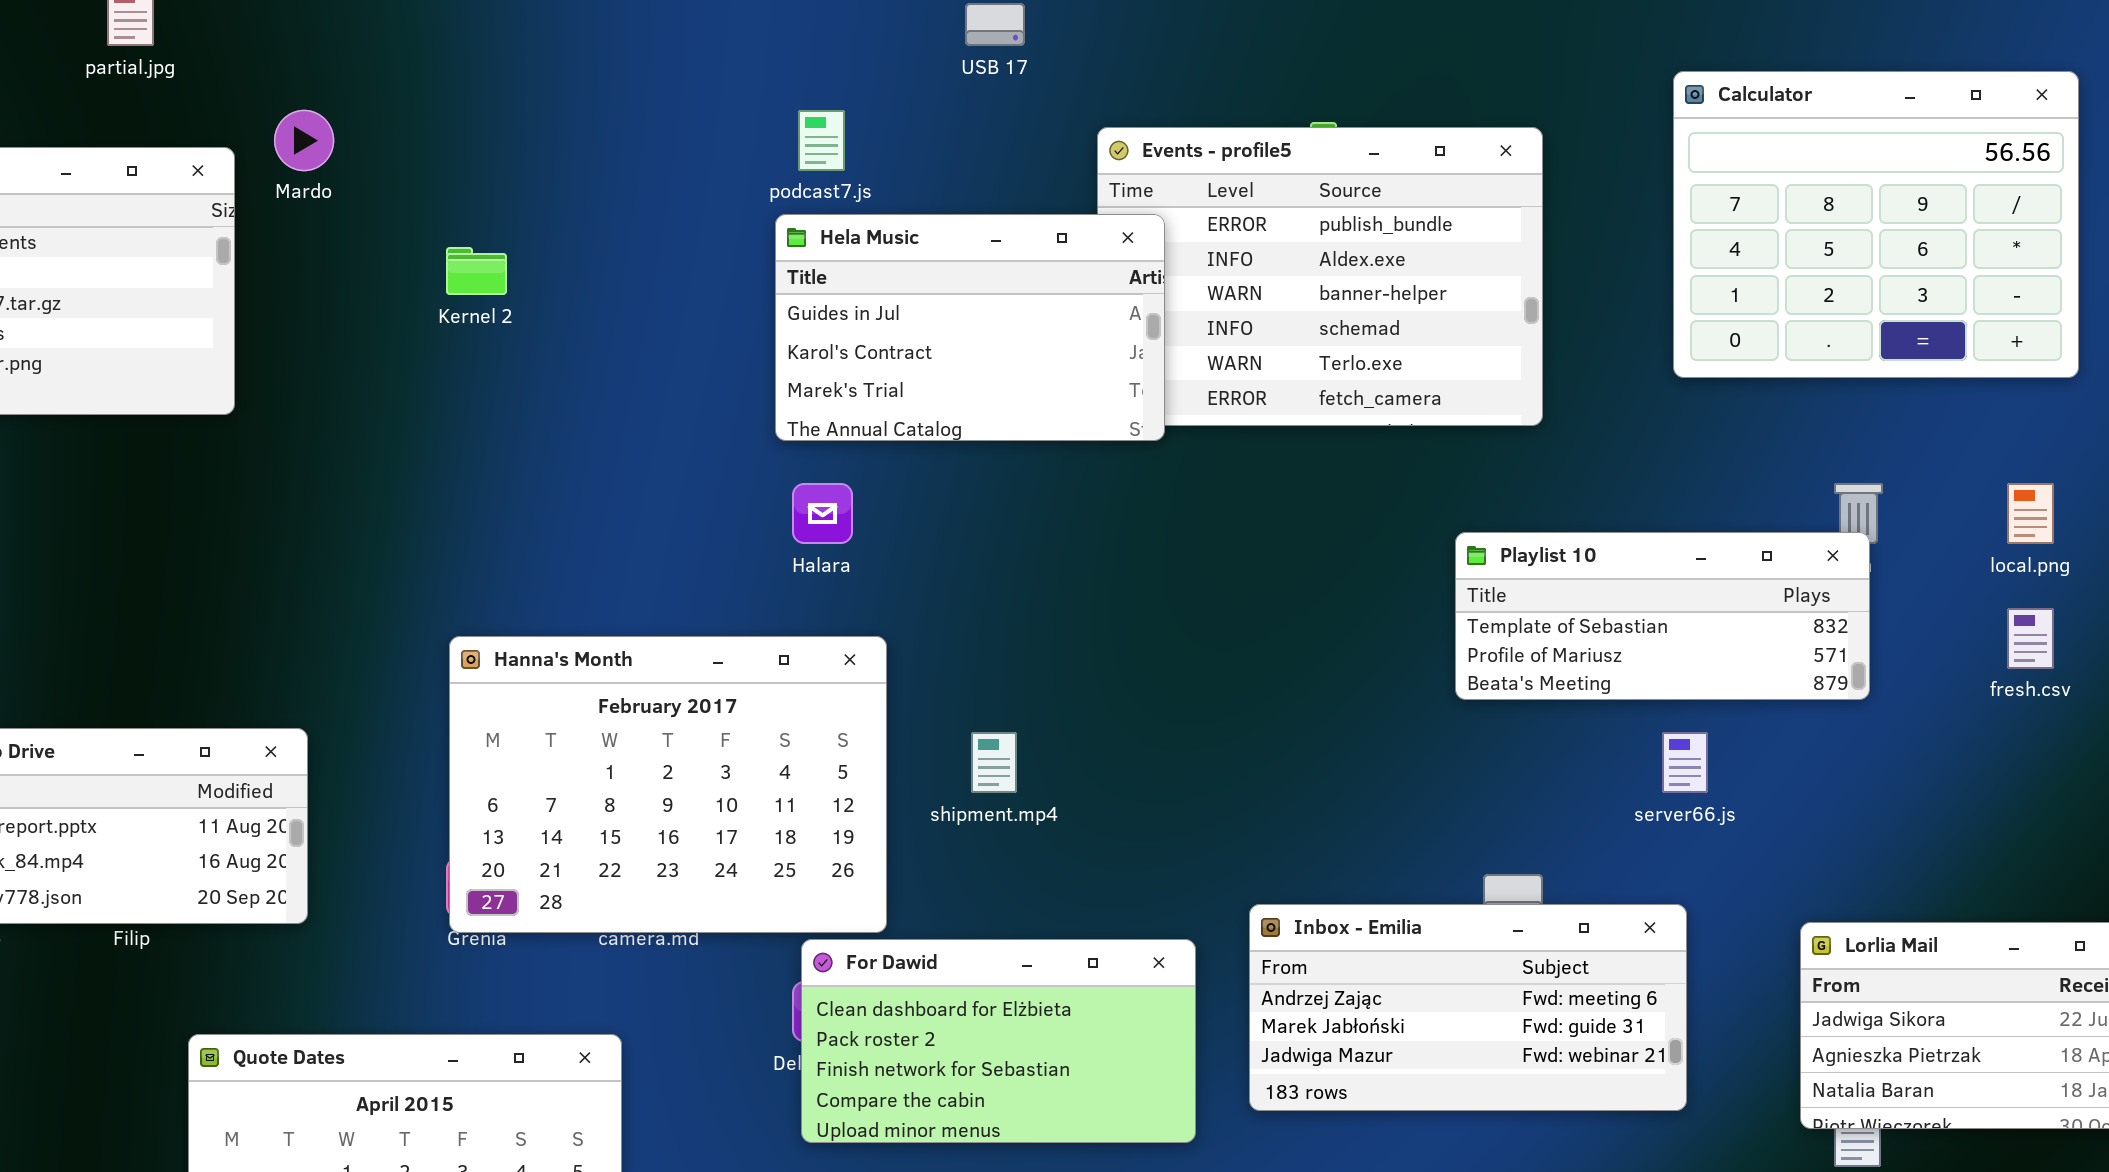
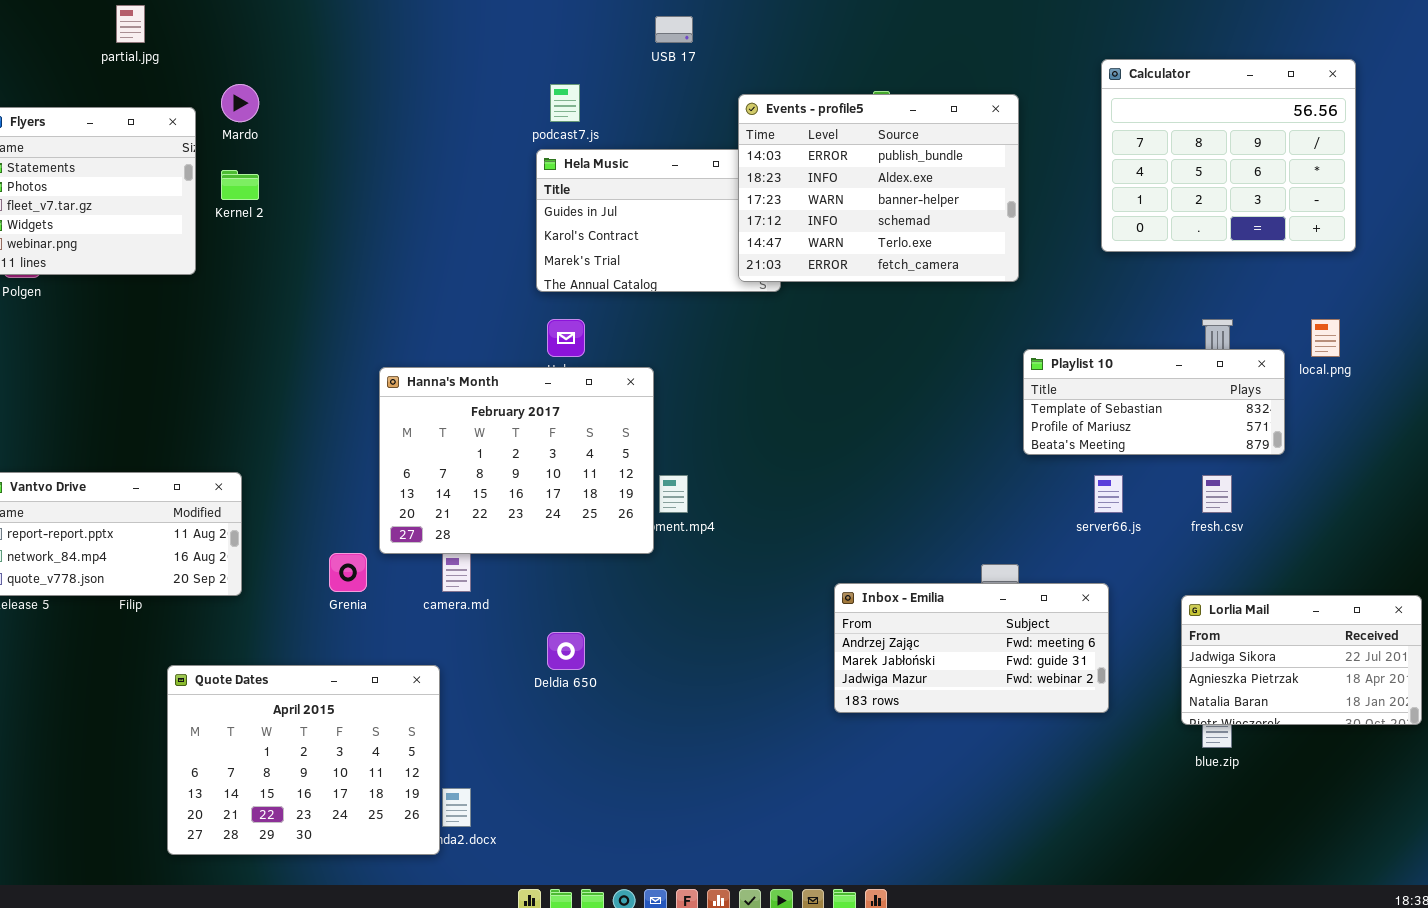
Events - profile5: [1097,127,1543,426] -> [738,94,1019,282], raised
Kernel 2: [446,247,507,295] -> [221,170,259,200], moved
Playlist 10: [1455,532,1870,700] -> [1023,349,1285,455], moved
fresh.csv: [2007,608,2054,669] -> [1202,475,1232,513], moved
Hanna's Month: [449,636,887,933] -> [379,367,654,554], moved
For Dawid: [801,939,1196,1143] -> none, closed

